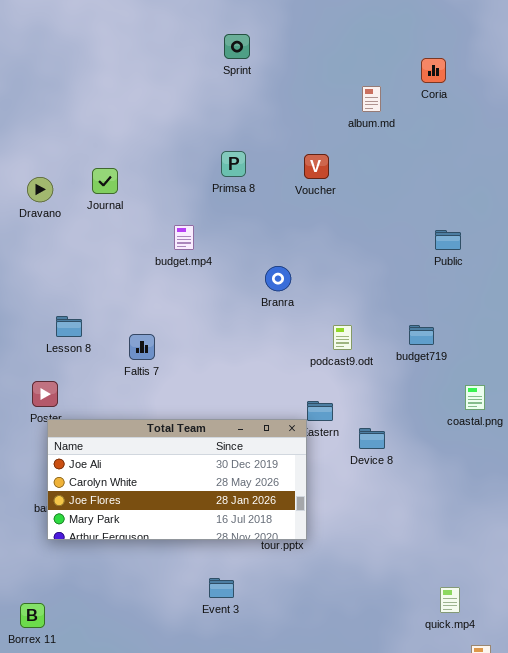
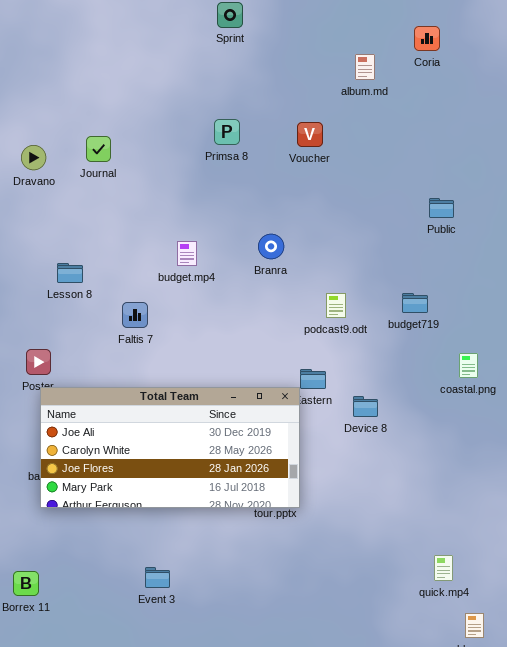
budget.mp4: [174,225,194,250] -> [177,241,197,266], moved
Lesson 8: [56,316,82,337] -> [57,263,83,283], moved
Event 3: [209,578,234,598] -> [145,567,170,588], moved

